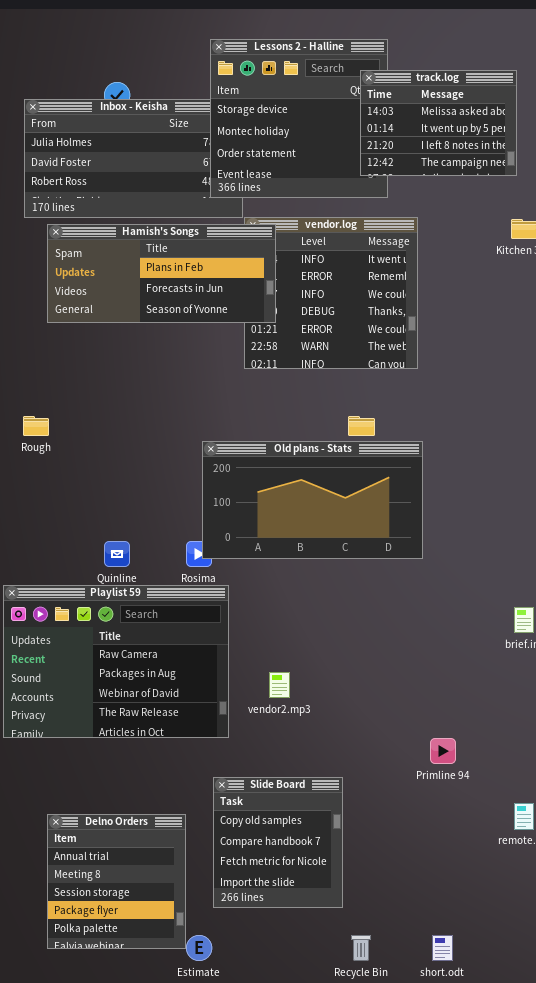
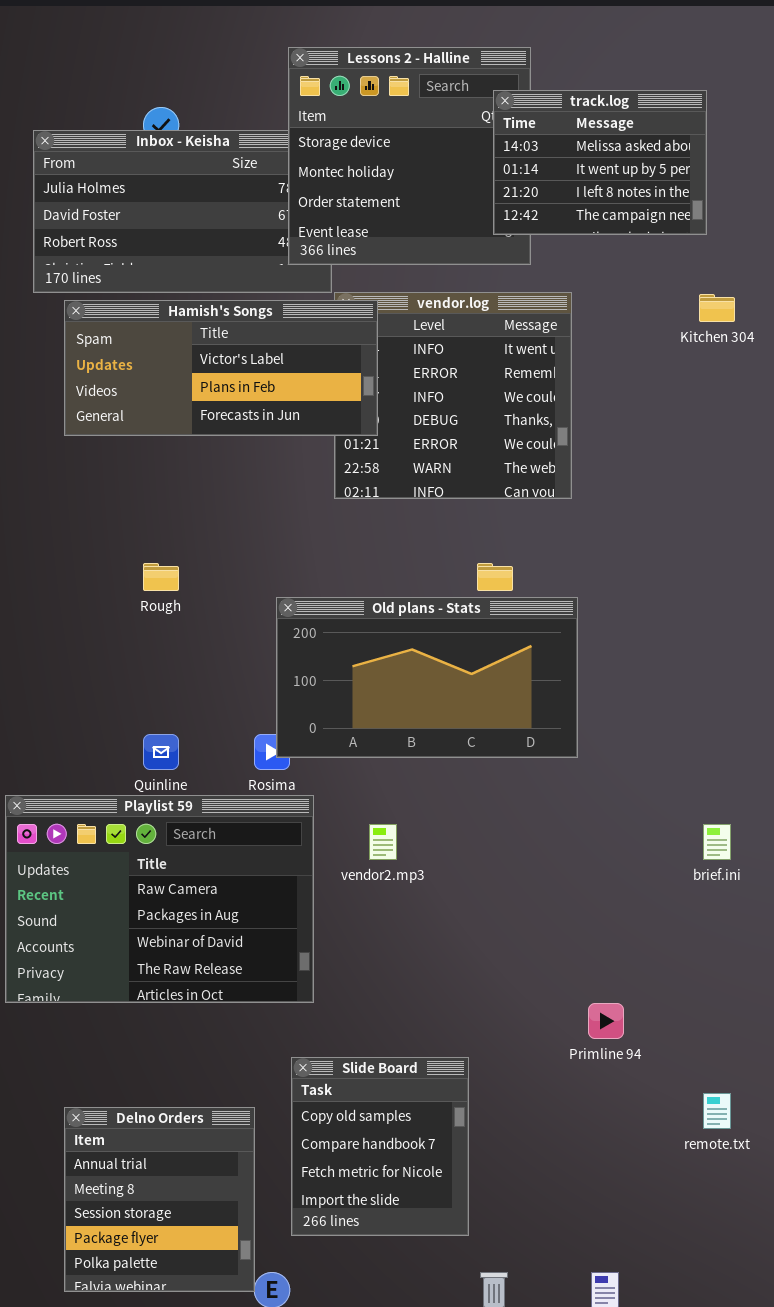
Hamish's Songs: [47,224,276,323] -> [64,300,378,436], scrolled up 1 row
Rough: [23,416,49,436] -> [143,563,179,591], moved
vendor2.mp3: [269,672,290,698] -> [369,824,397,860], moved

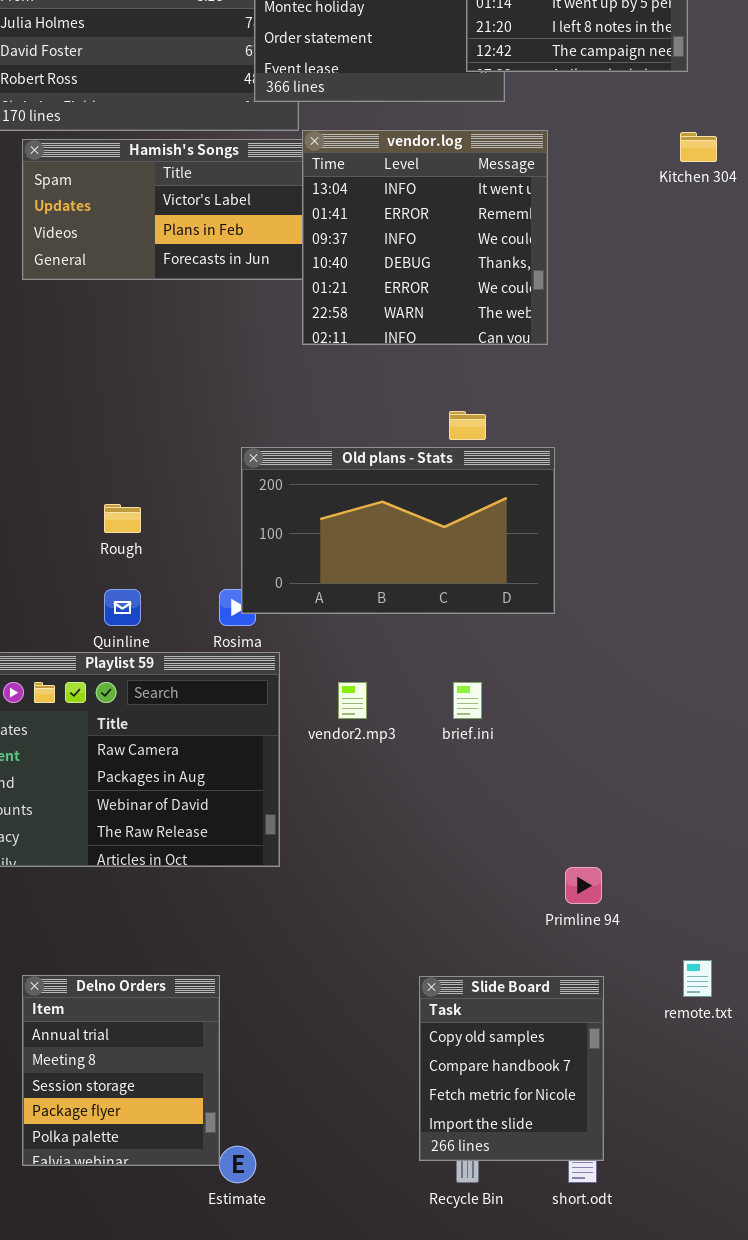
vendor.log: [334,292,572,499] -> [302,130,548,345], raised
Rough: [143,563,179,591] -> [104,504,141,533], moved
brief.ini: [703,824,731,860] -> [453,682,482,719], moved
Slide Board: [291,1057,469,1236] -> [419,976,604,1161], moved

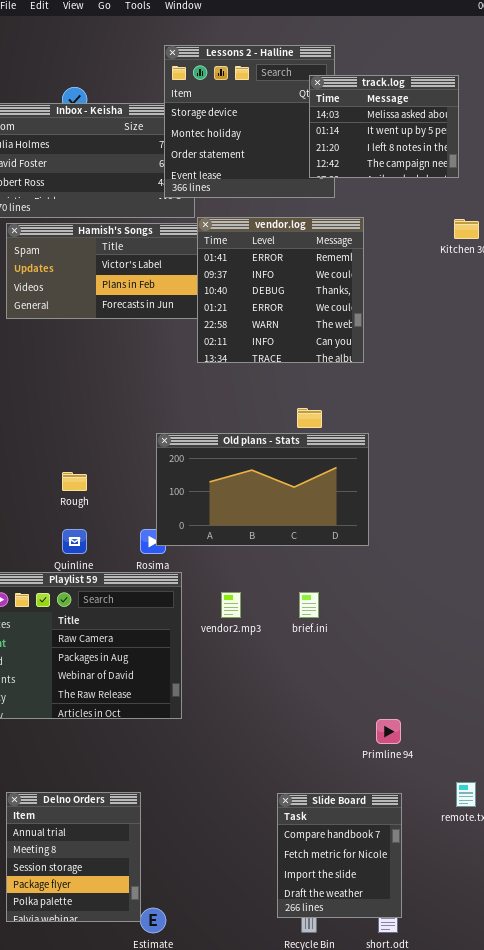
vendor.log: [302,130,548,345] -> [197,217,364,363], scrolled down 1 row
Slide Board: [419,976,604,1161] -> [277,793,402,918], scrolled down 1 row

